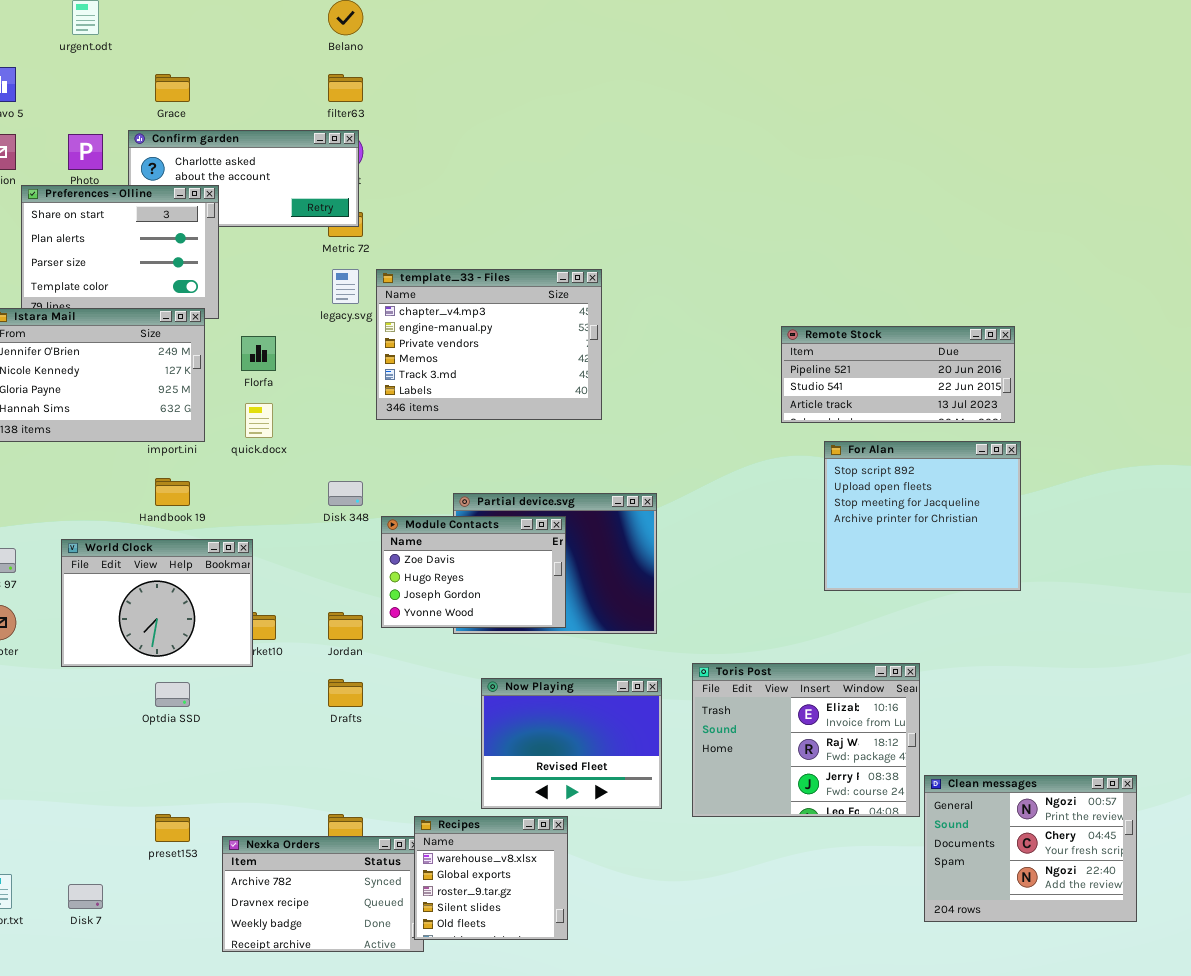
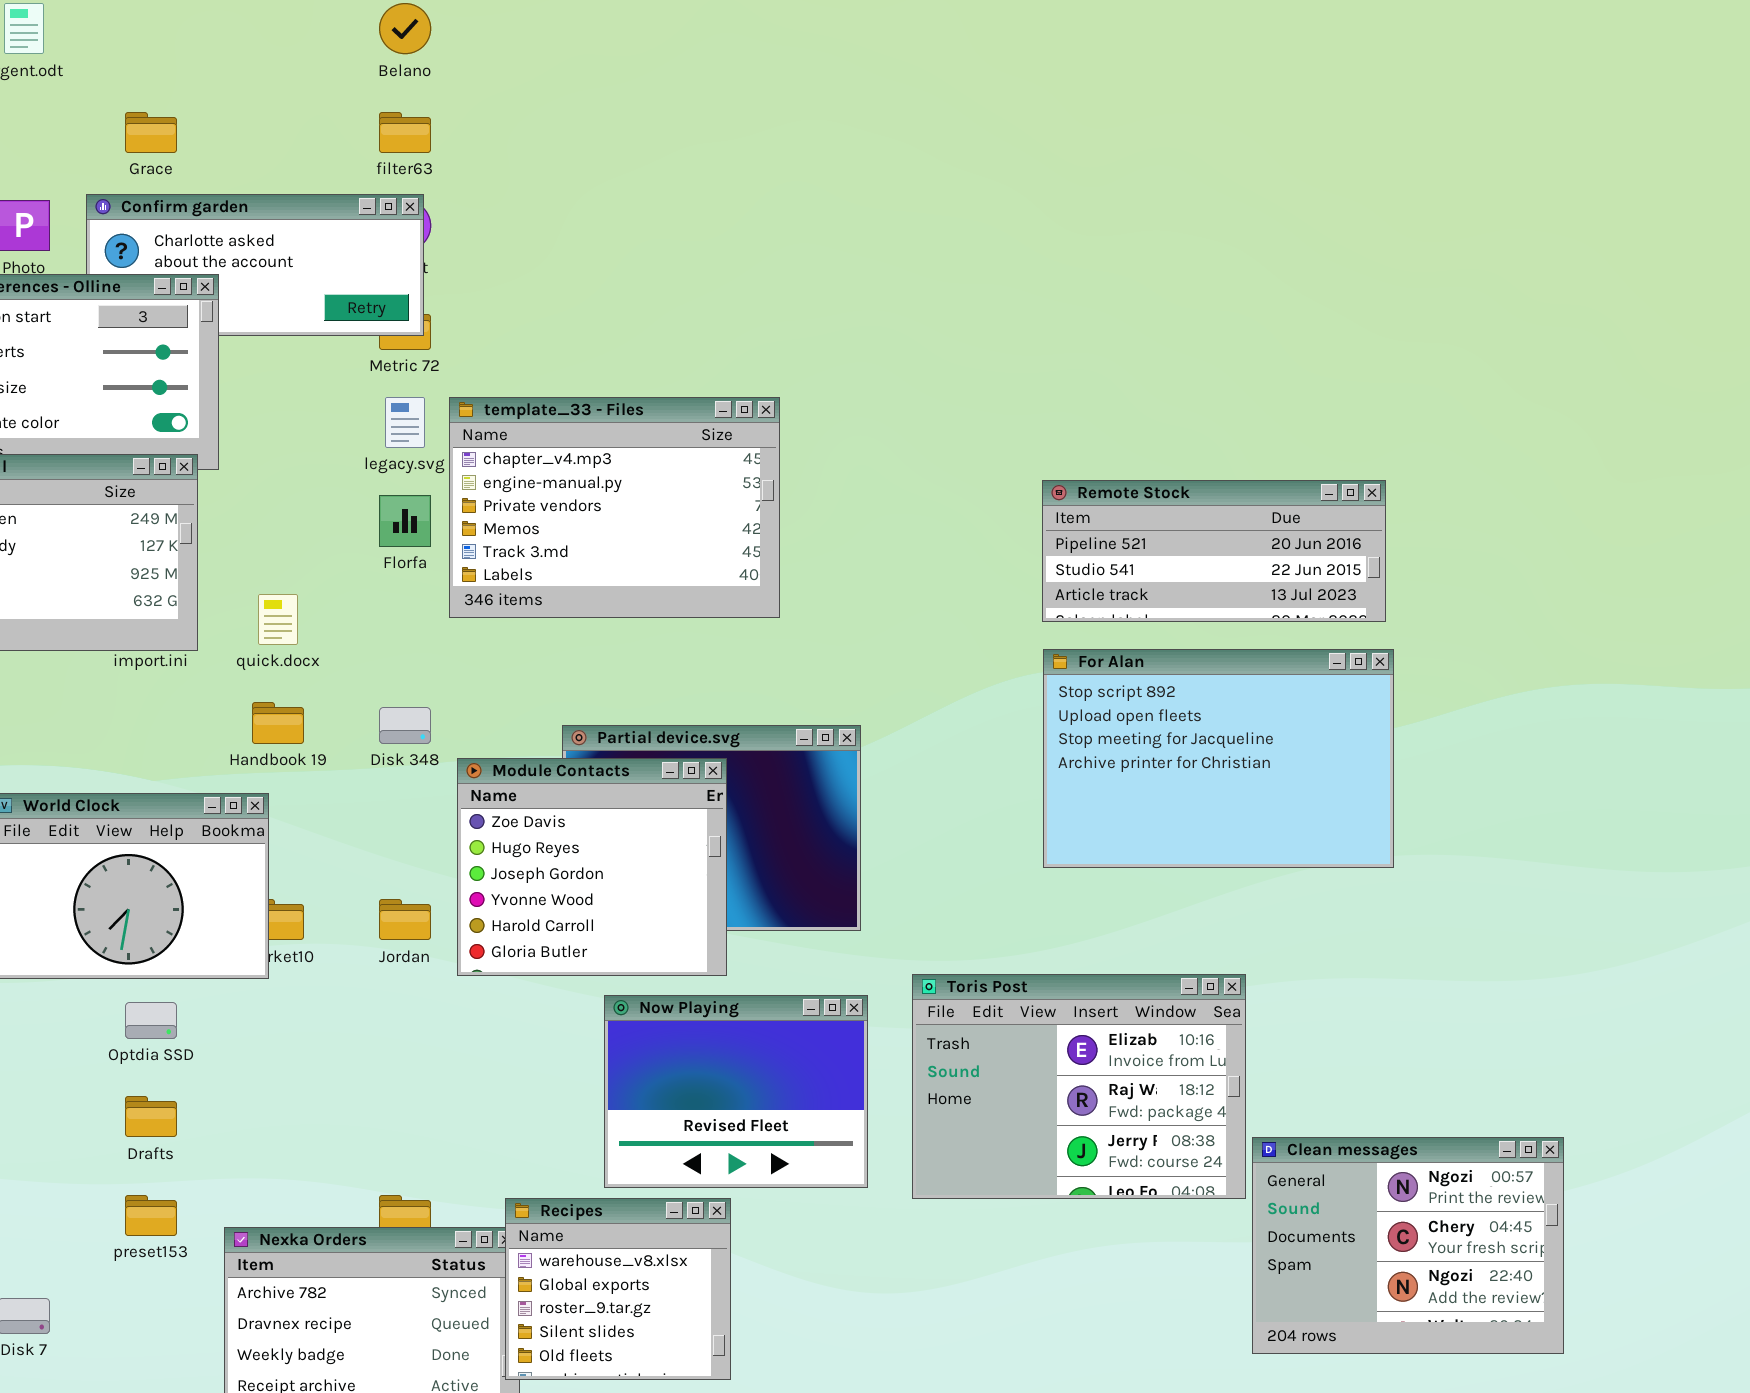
Florfa: [241,336,276,371] -> [379,495,431,547], moved
For Alan: [824,441,1021,591] -> [1043,649,1394,868], resized
Handbook 19: [155,478,190,506] -> [252,702,304,744], moved
Module Contacts: [381,516,566,628] -> [457,758,727,976], resized
Drafts: [328,679,363,707] -> [125,1096,177,1137], moved

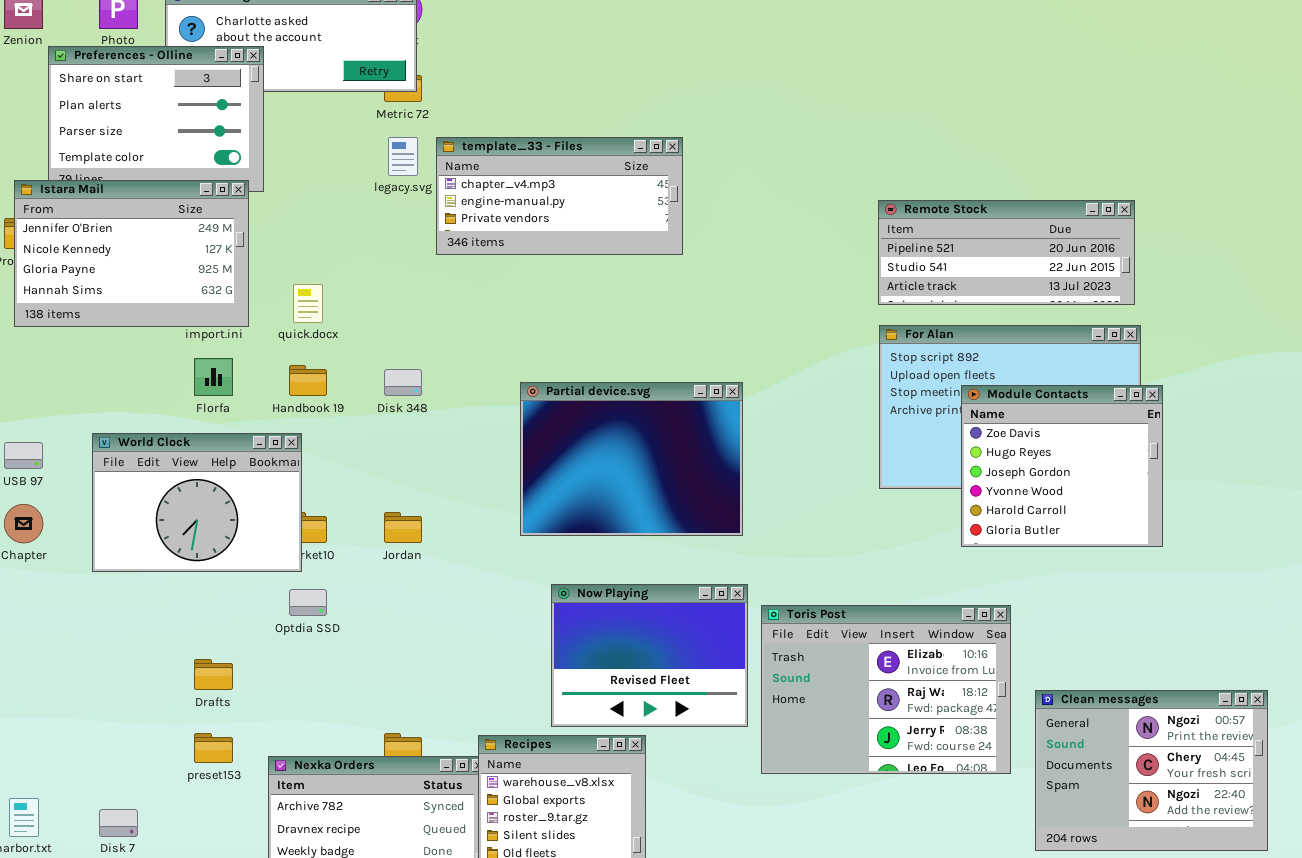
template_33 - Files: [449,397,780,618] -> [436,137,683,255], resized
Florfa: [379,495,431,547] -> [194,358,233,396], moved
Module Contacts: [457,758,727,976] -> [961,385,1163,547], moved
Toris Post: [912,974,1246,1199] -> [761,605,1011,774], moved
Optdia SSD: [125,1002,177,1039] -> [289,589,327,616], moved

